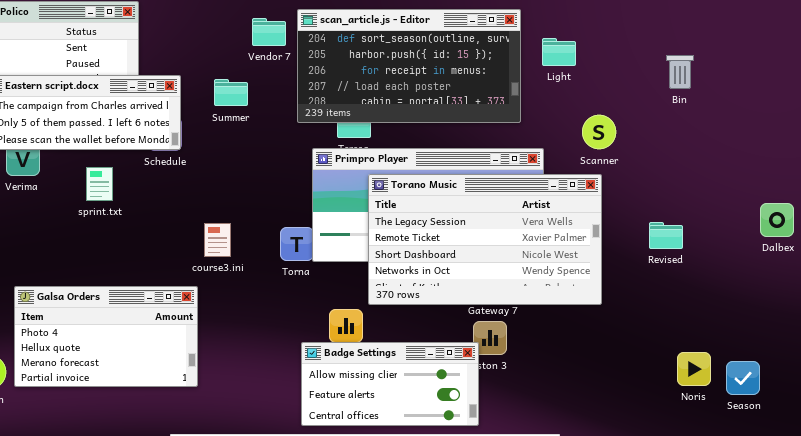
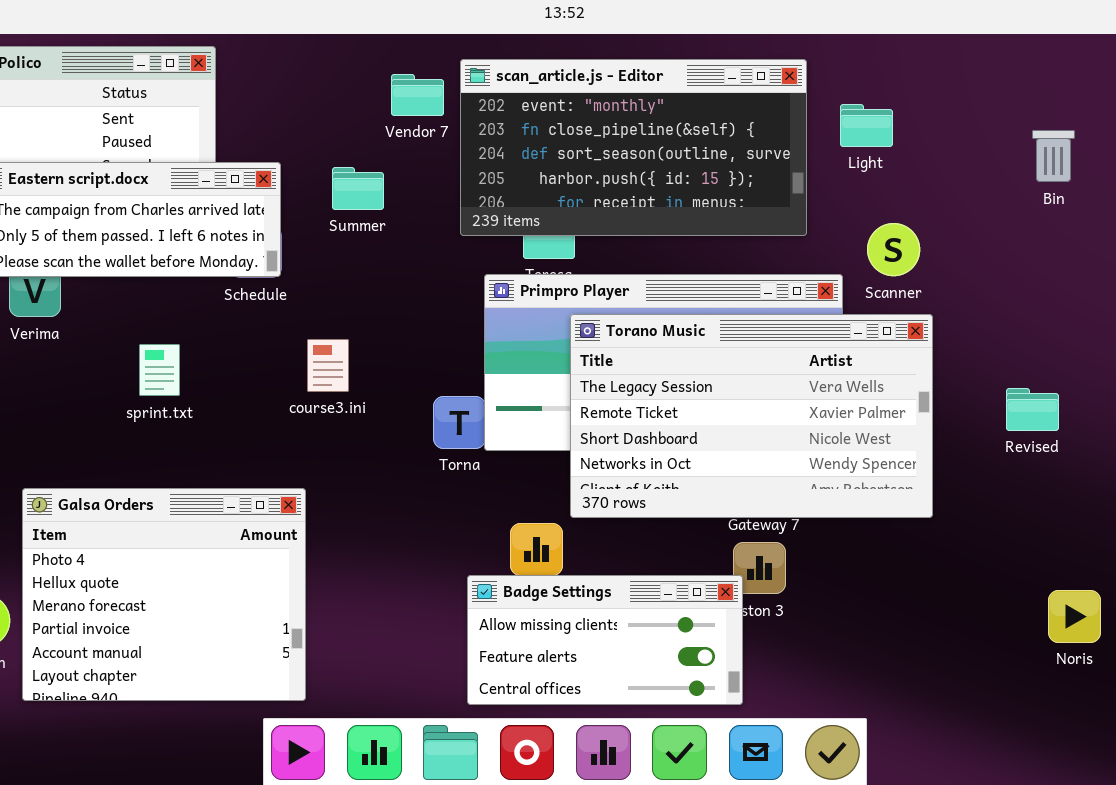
scan_article.js - Editor: [297,9,521,123] -> [460,59,807,236], scrolled up 2 rows
Scanner: [582,115,616,149] -> [867,223,920,276], moved
sprint.txt: [86,167,113,201] -> [139,344,180,396], moved
course3.ini: [204,223,231,257] -> [307,339,349,392], moved
Galsa Orders: [14,286,198,387] -> [22,488,306,701], resized

